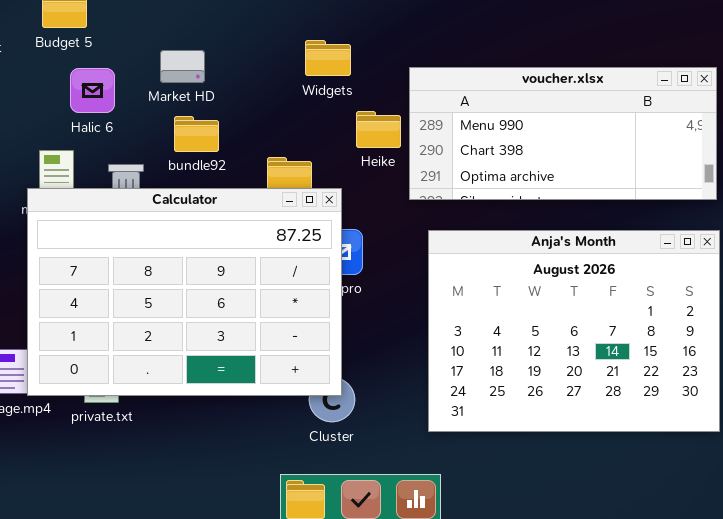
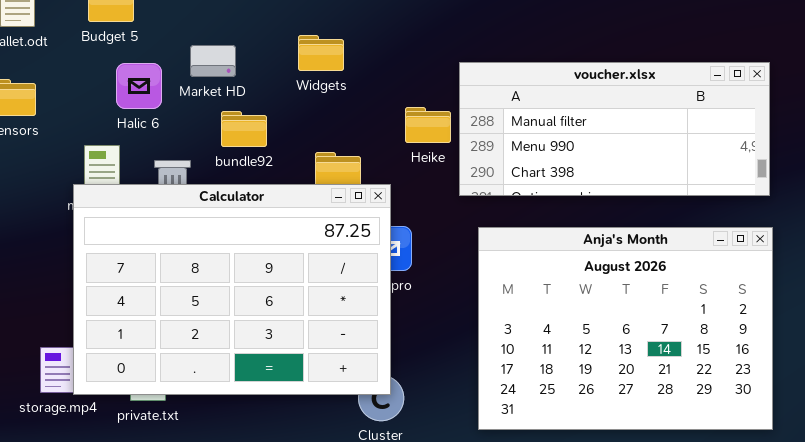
Widgets: [305,40,351,76] -> [298,35,344,71], moved
Market HD: [160,50,205,83] -> [190,45,236,77], moved
voucher.xlsx: [409,67,717,200] -> [459,62,770,196], scrolled up 1 row

